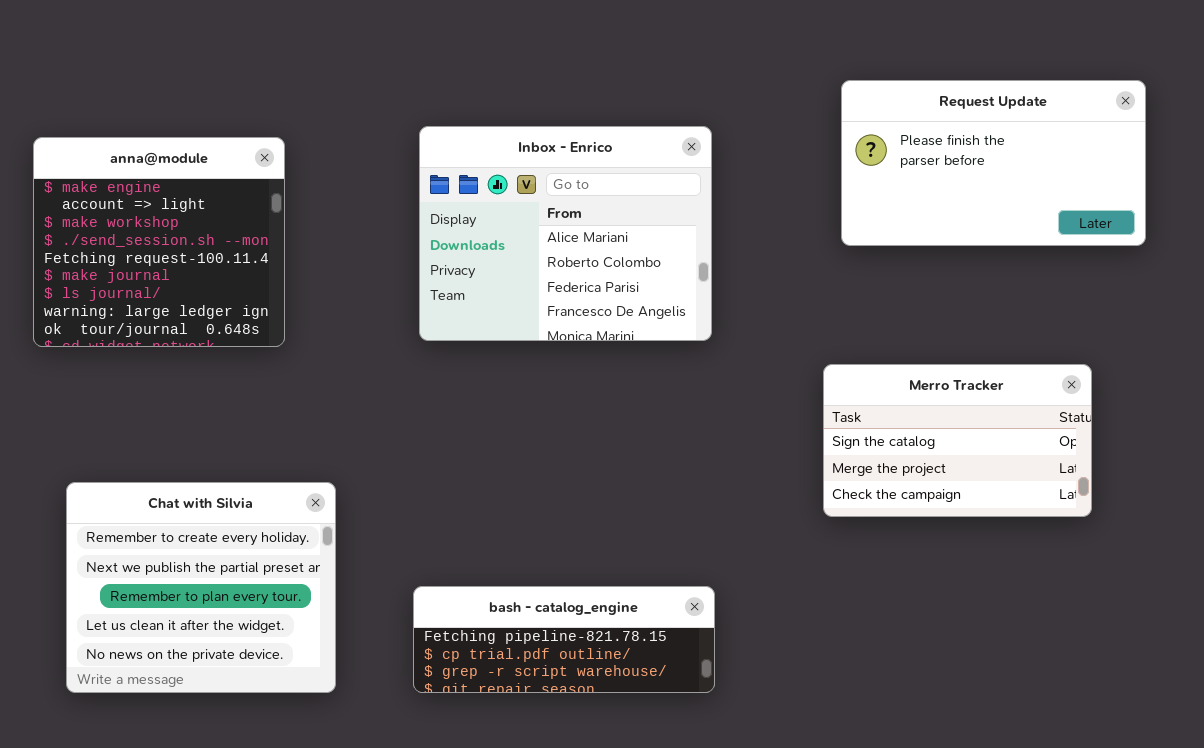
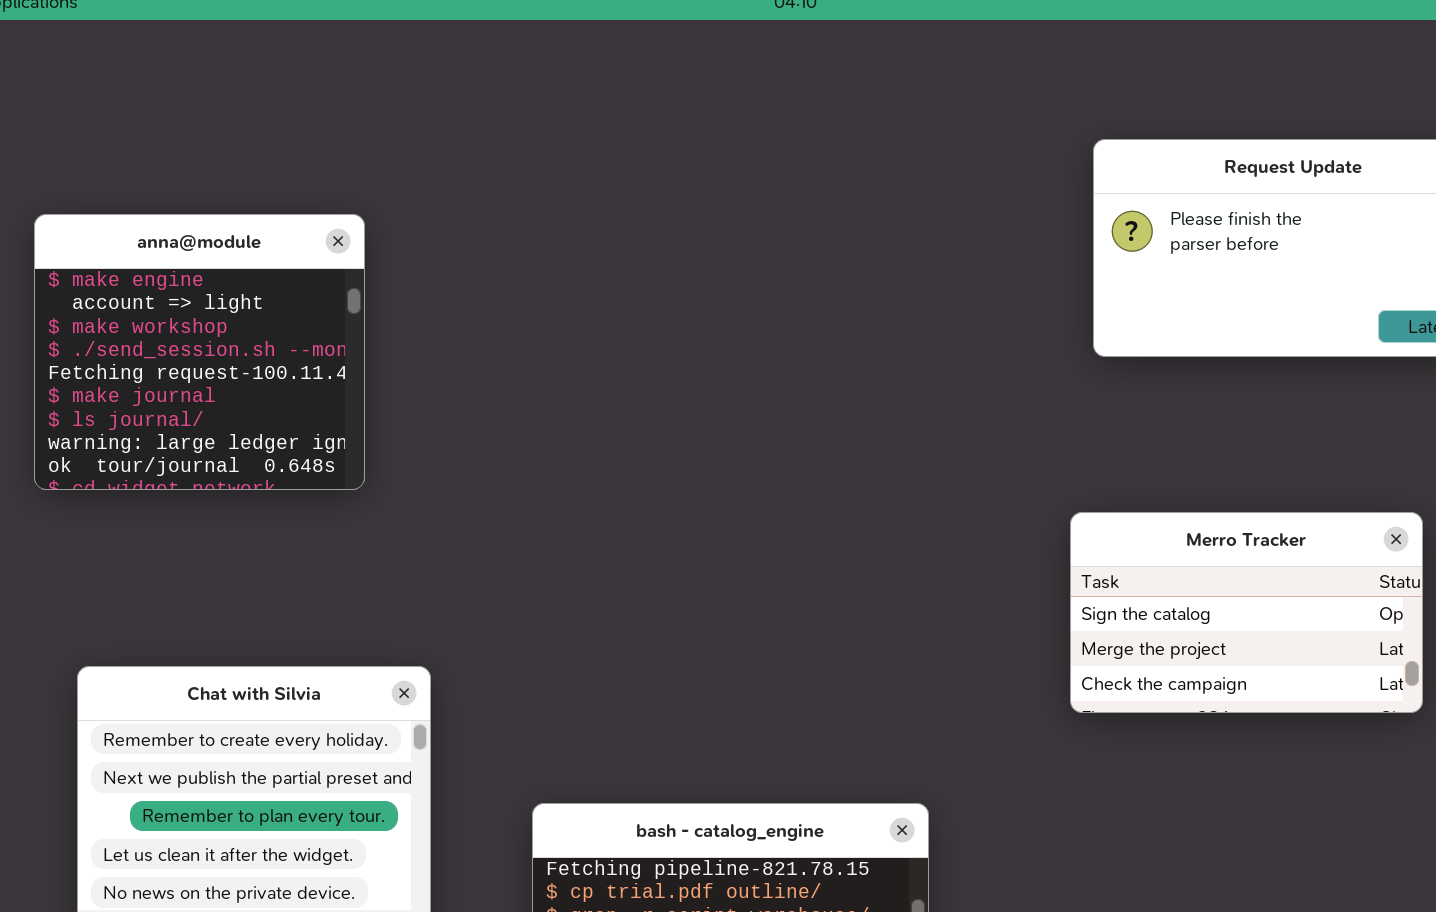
Inbox - Enrico: [419,126,712,341] -> none, closed

